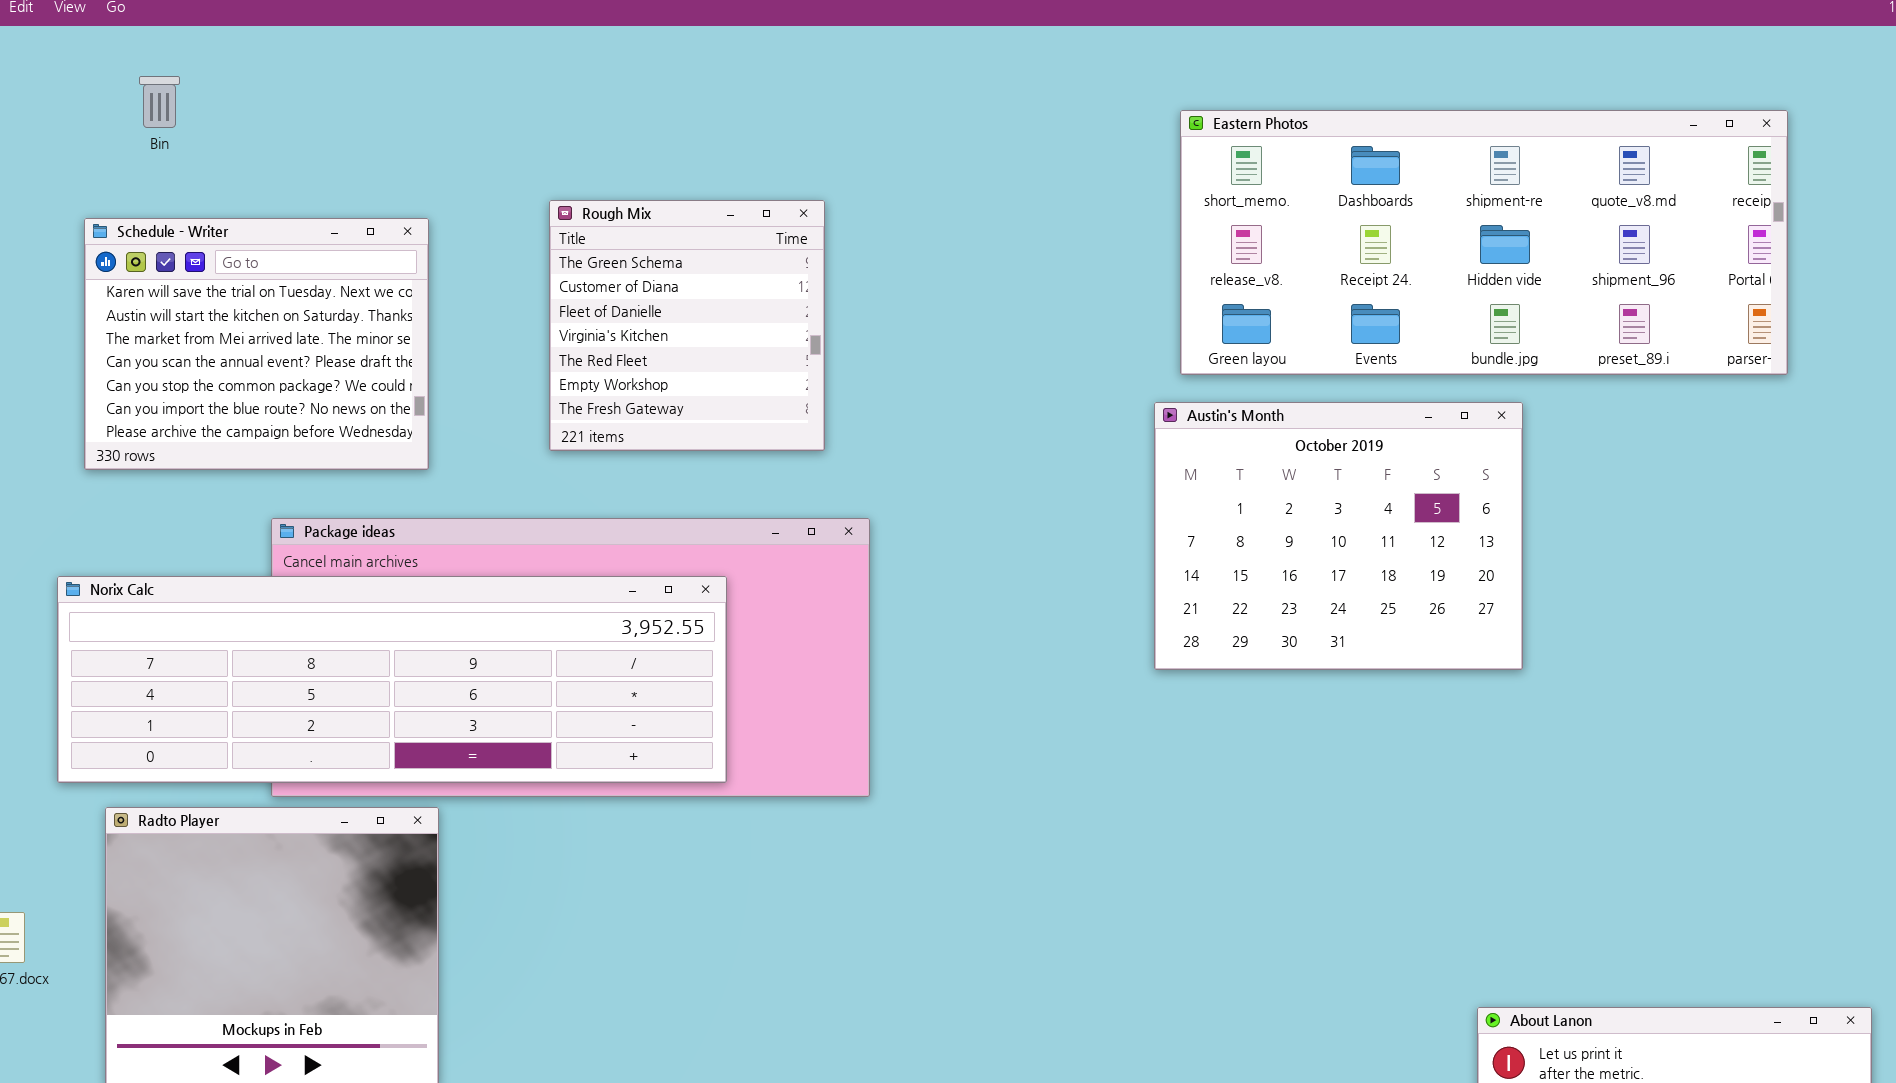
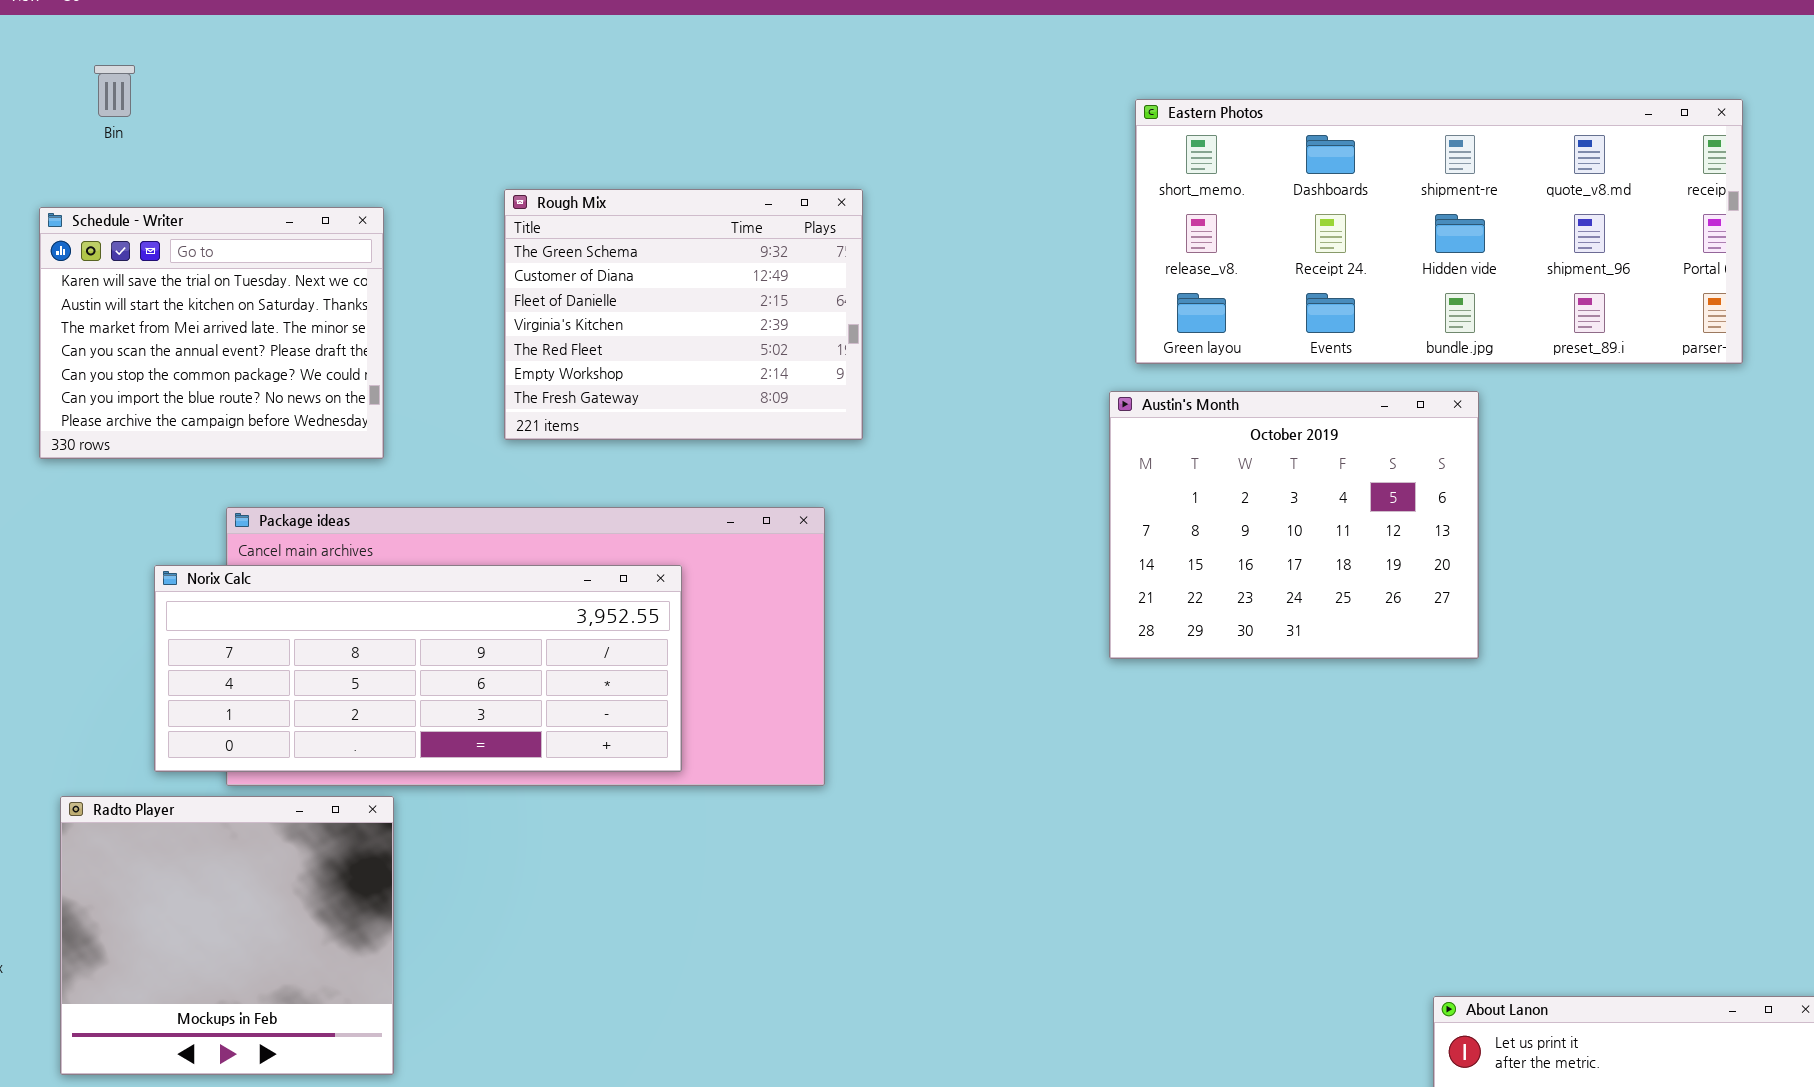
Rough Mix: [549,200,825,451] -> [504,189,863,440], resized
Norix Calc: [57,576,727,783] -> [154,565,682,772], resized

